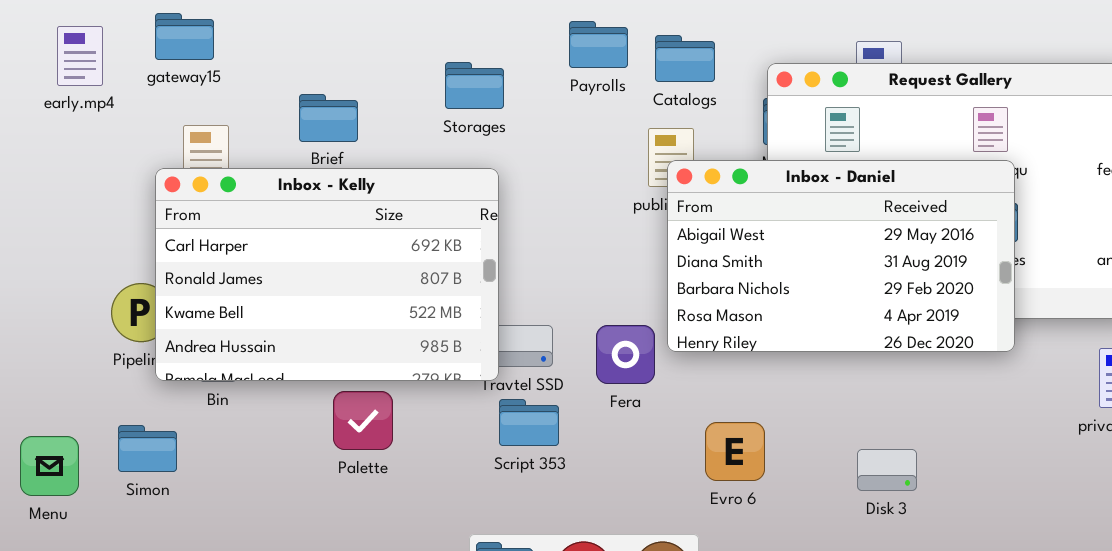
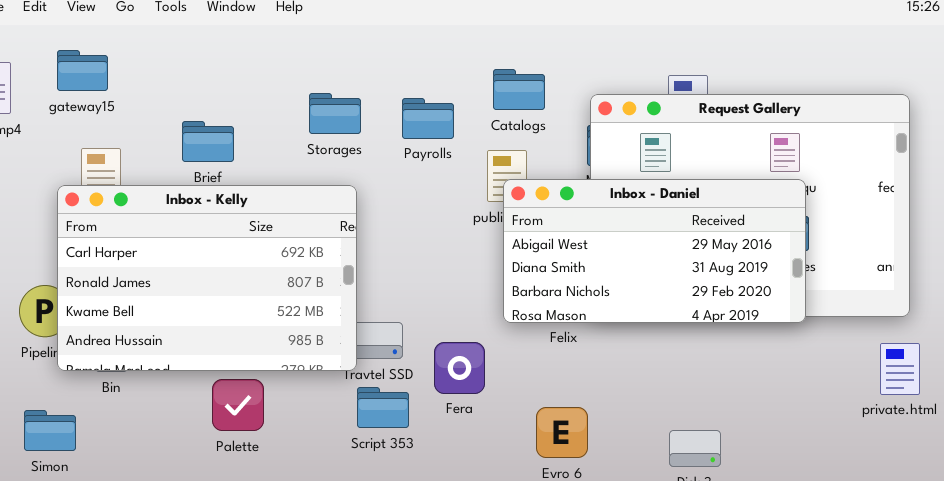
Payrolls: [569,21,628,68] -> [402,98,454,139], moved
Inbox - Daniel: [667,160,1015,352] -> [503,179,806,323], resized
Fera: [596,325,655,384] -> [434,342,485,394], moved

